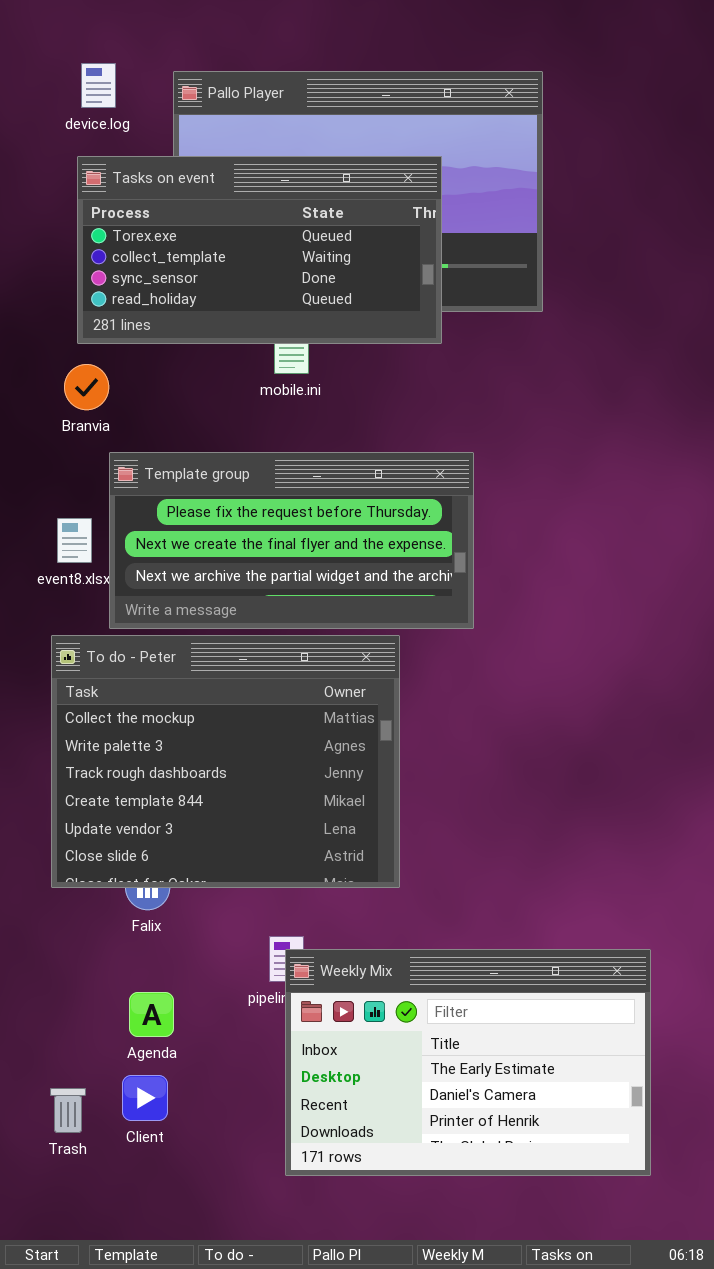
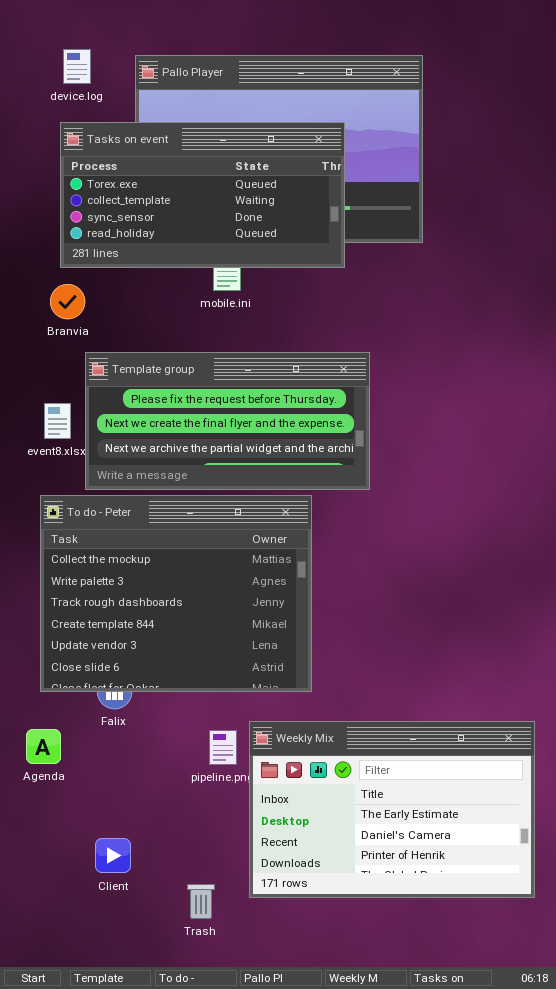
Weekly Mix: [285,949,651,1176] -> [249,721,535,898], moved
Agenda: [129,992,174,1037] -> [26,729,61,764], moved
Trash: [50,1088,86,1133] -> [187,884,215,919], moved

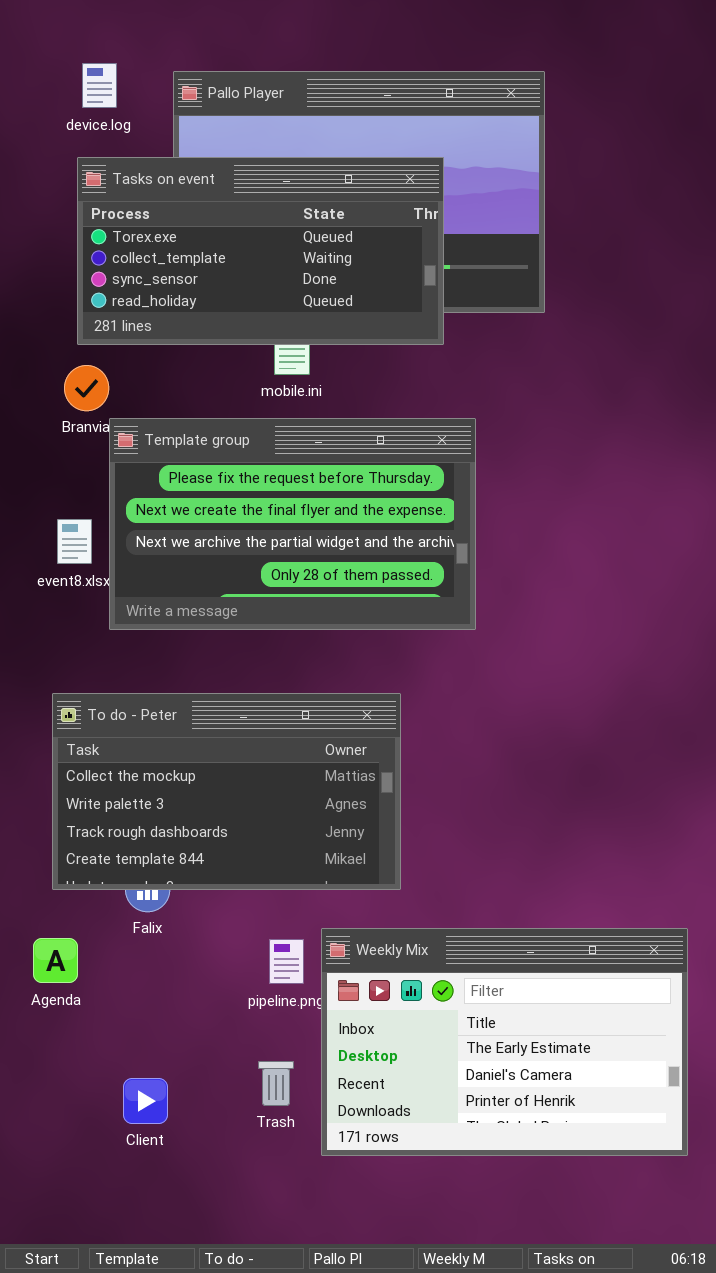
Template group: [85,352,370,490] -> [109,418,476,630], resized
To do - Peter: [40,495,312,692] -> [52,693,401,890], resized
Trash: [187,884,215,919] -> [258,1061,294,1106], moved

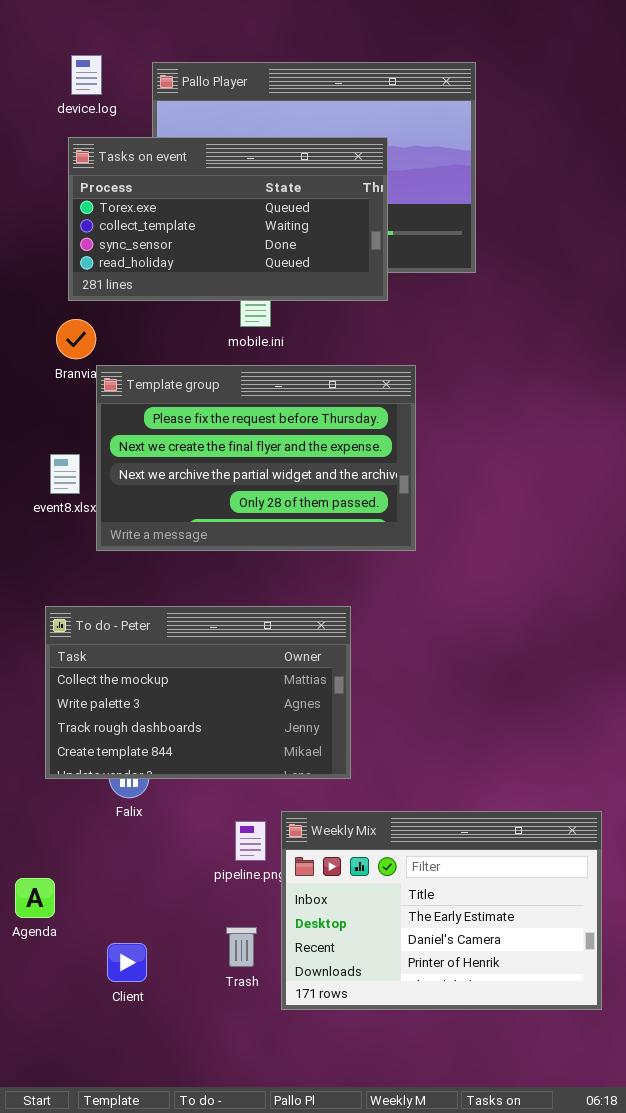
Agenda: [33,938,78,983] -> [15,878,55,918], moved

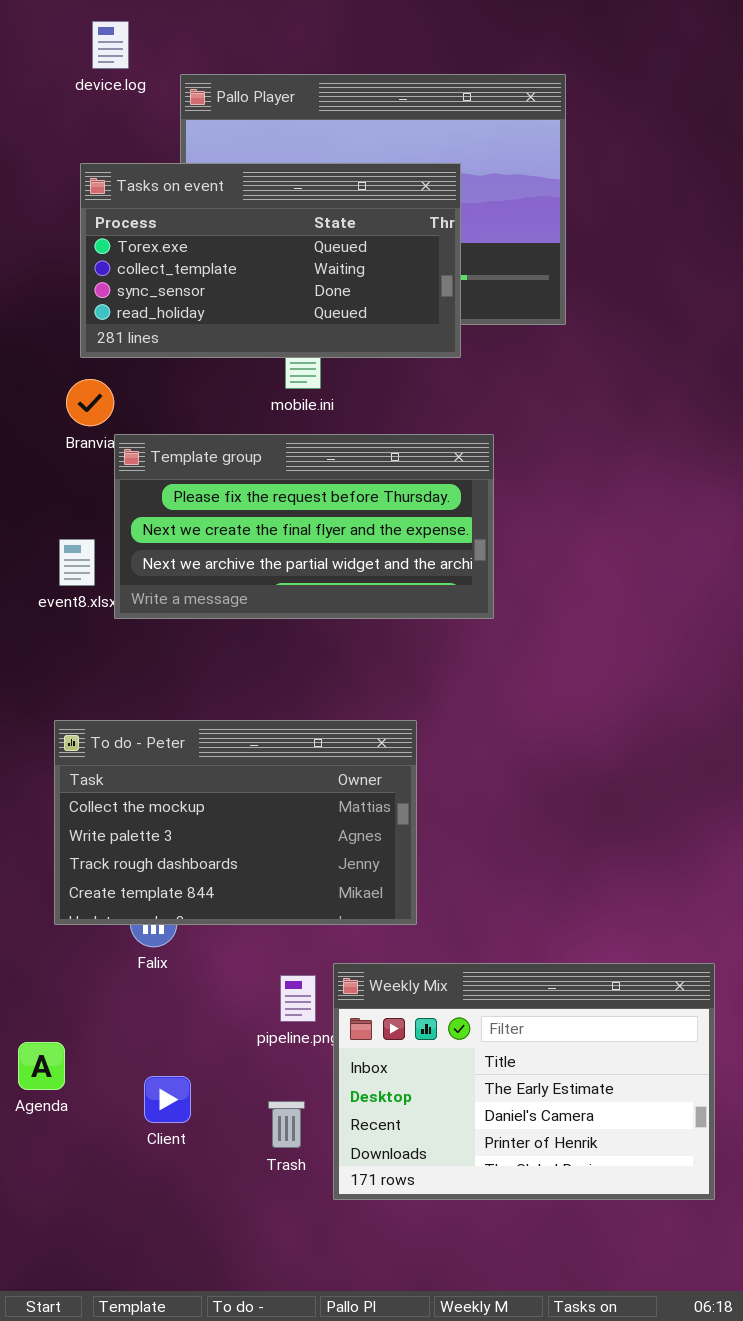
device.log: [71,55,102,95] -> [92,21,129,69], moved
Template group: [96,365,416,551] -> [114,434,494,619], resized
Client: [107,943,147,982] -> [144,1076,191,1123], moved

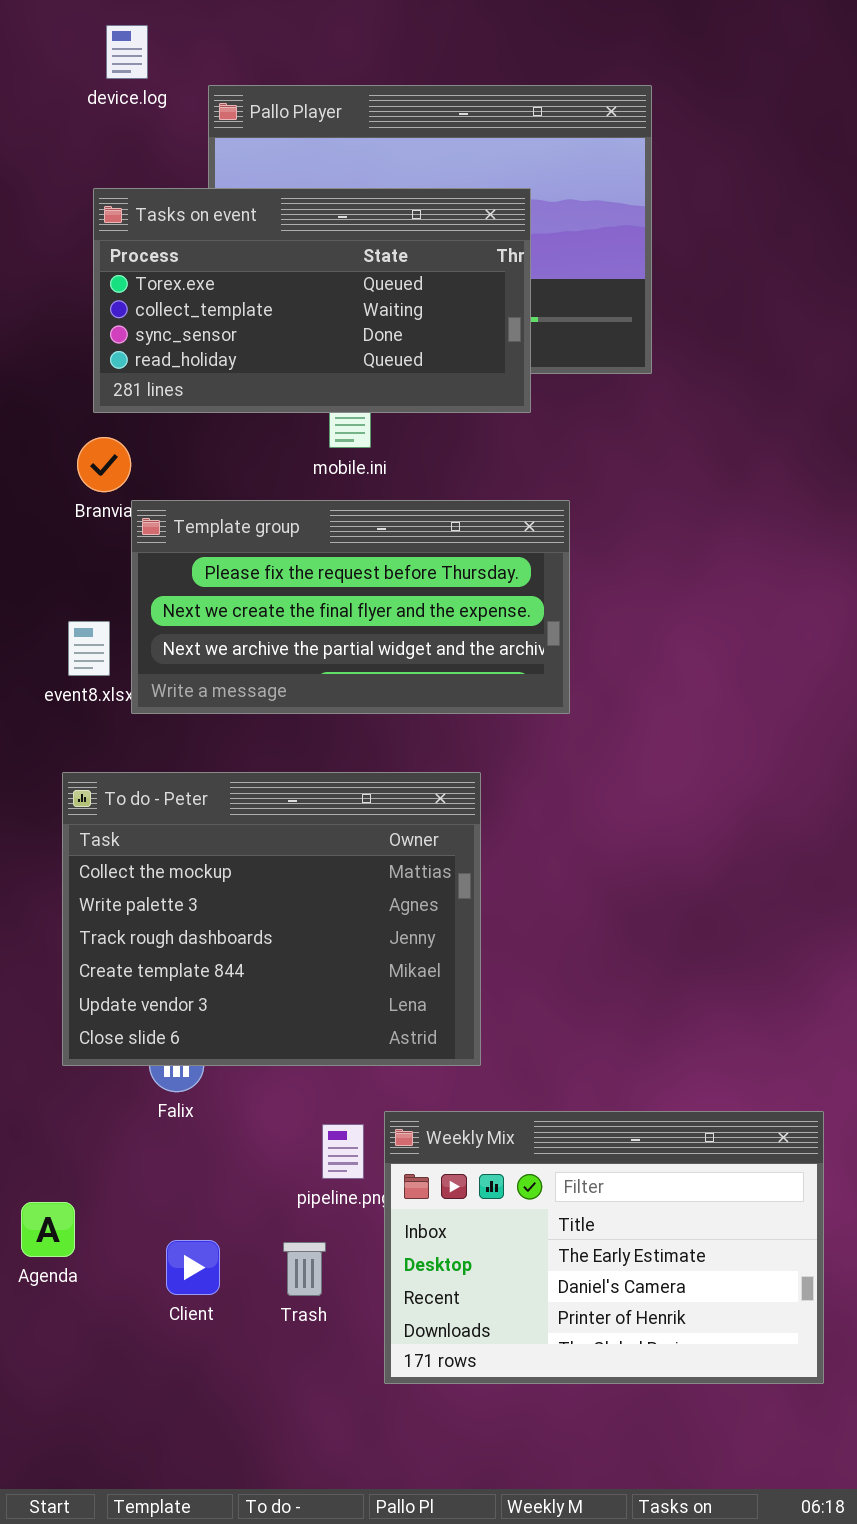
To do - Peter: [54,720,417,925] -> [62,772,481,1066], resized
Trash: [268,1101,305,1148] -> [283,1242,326,1296], moved

